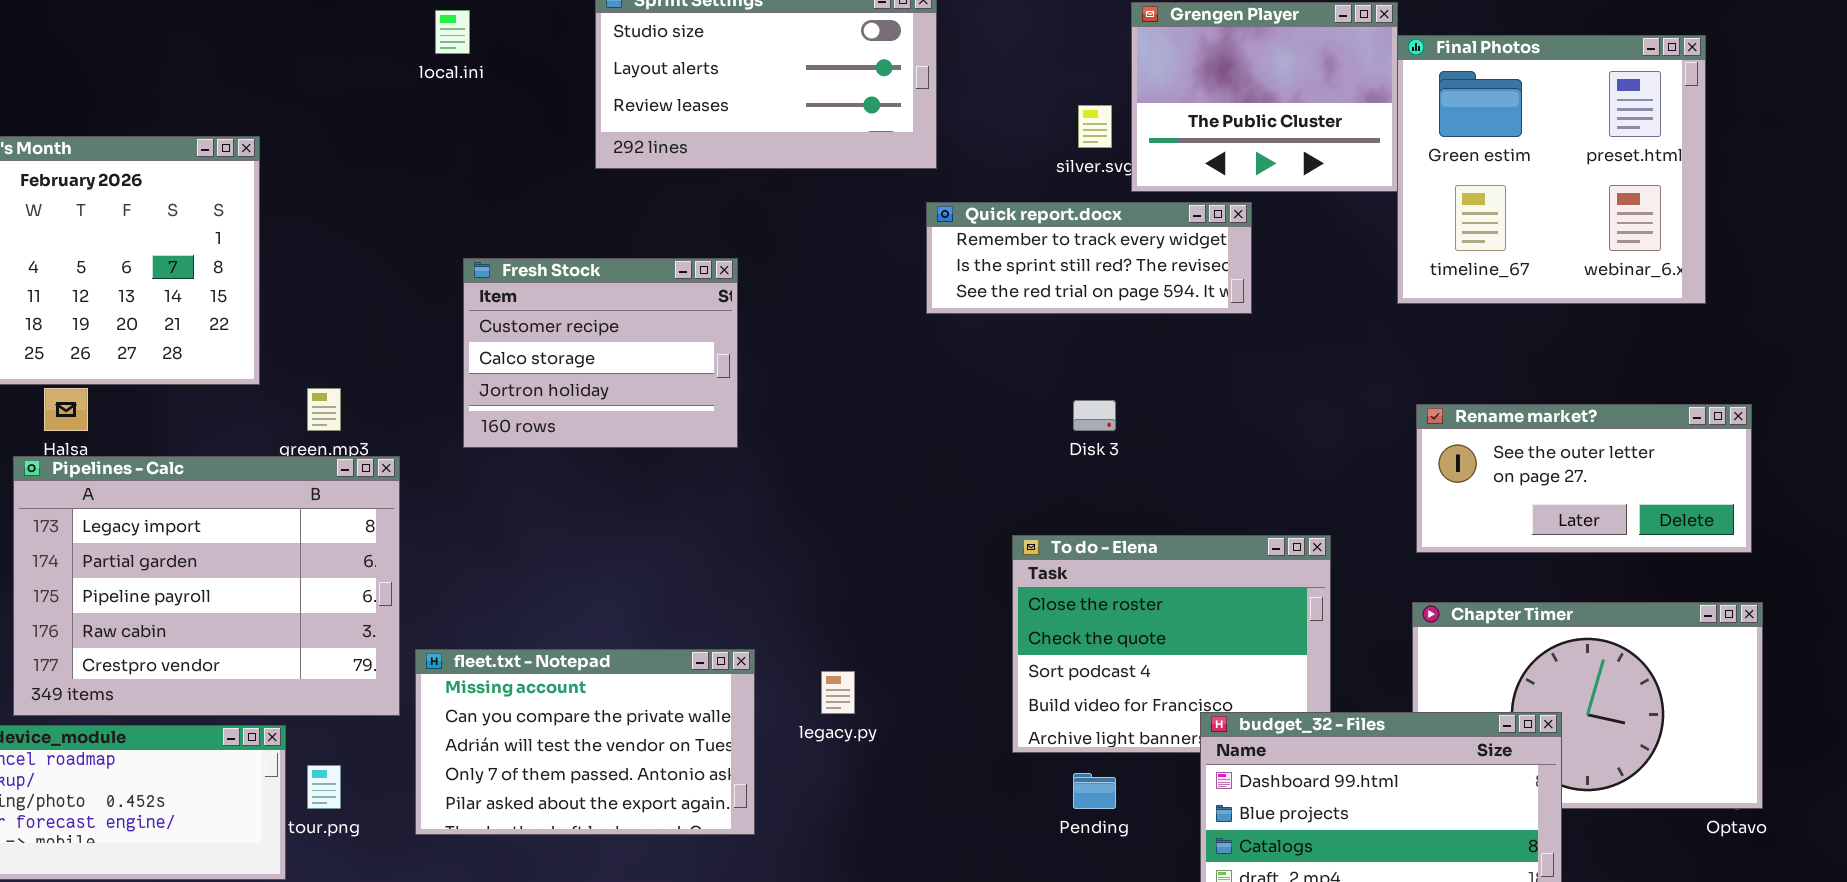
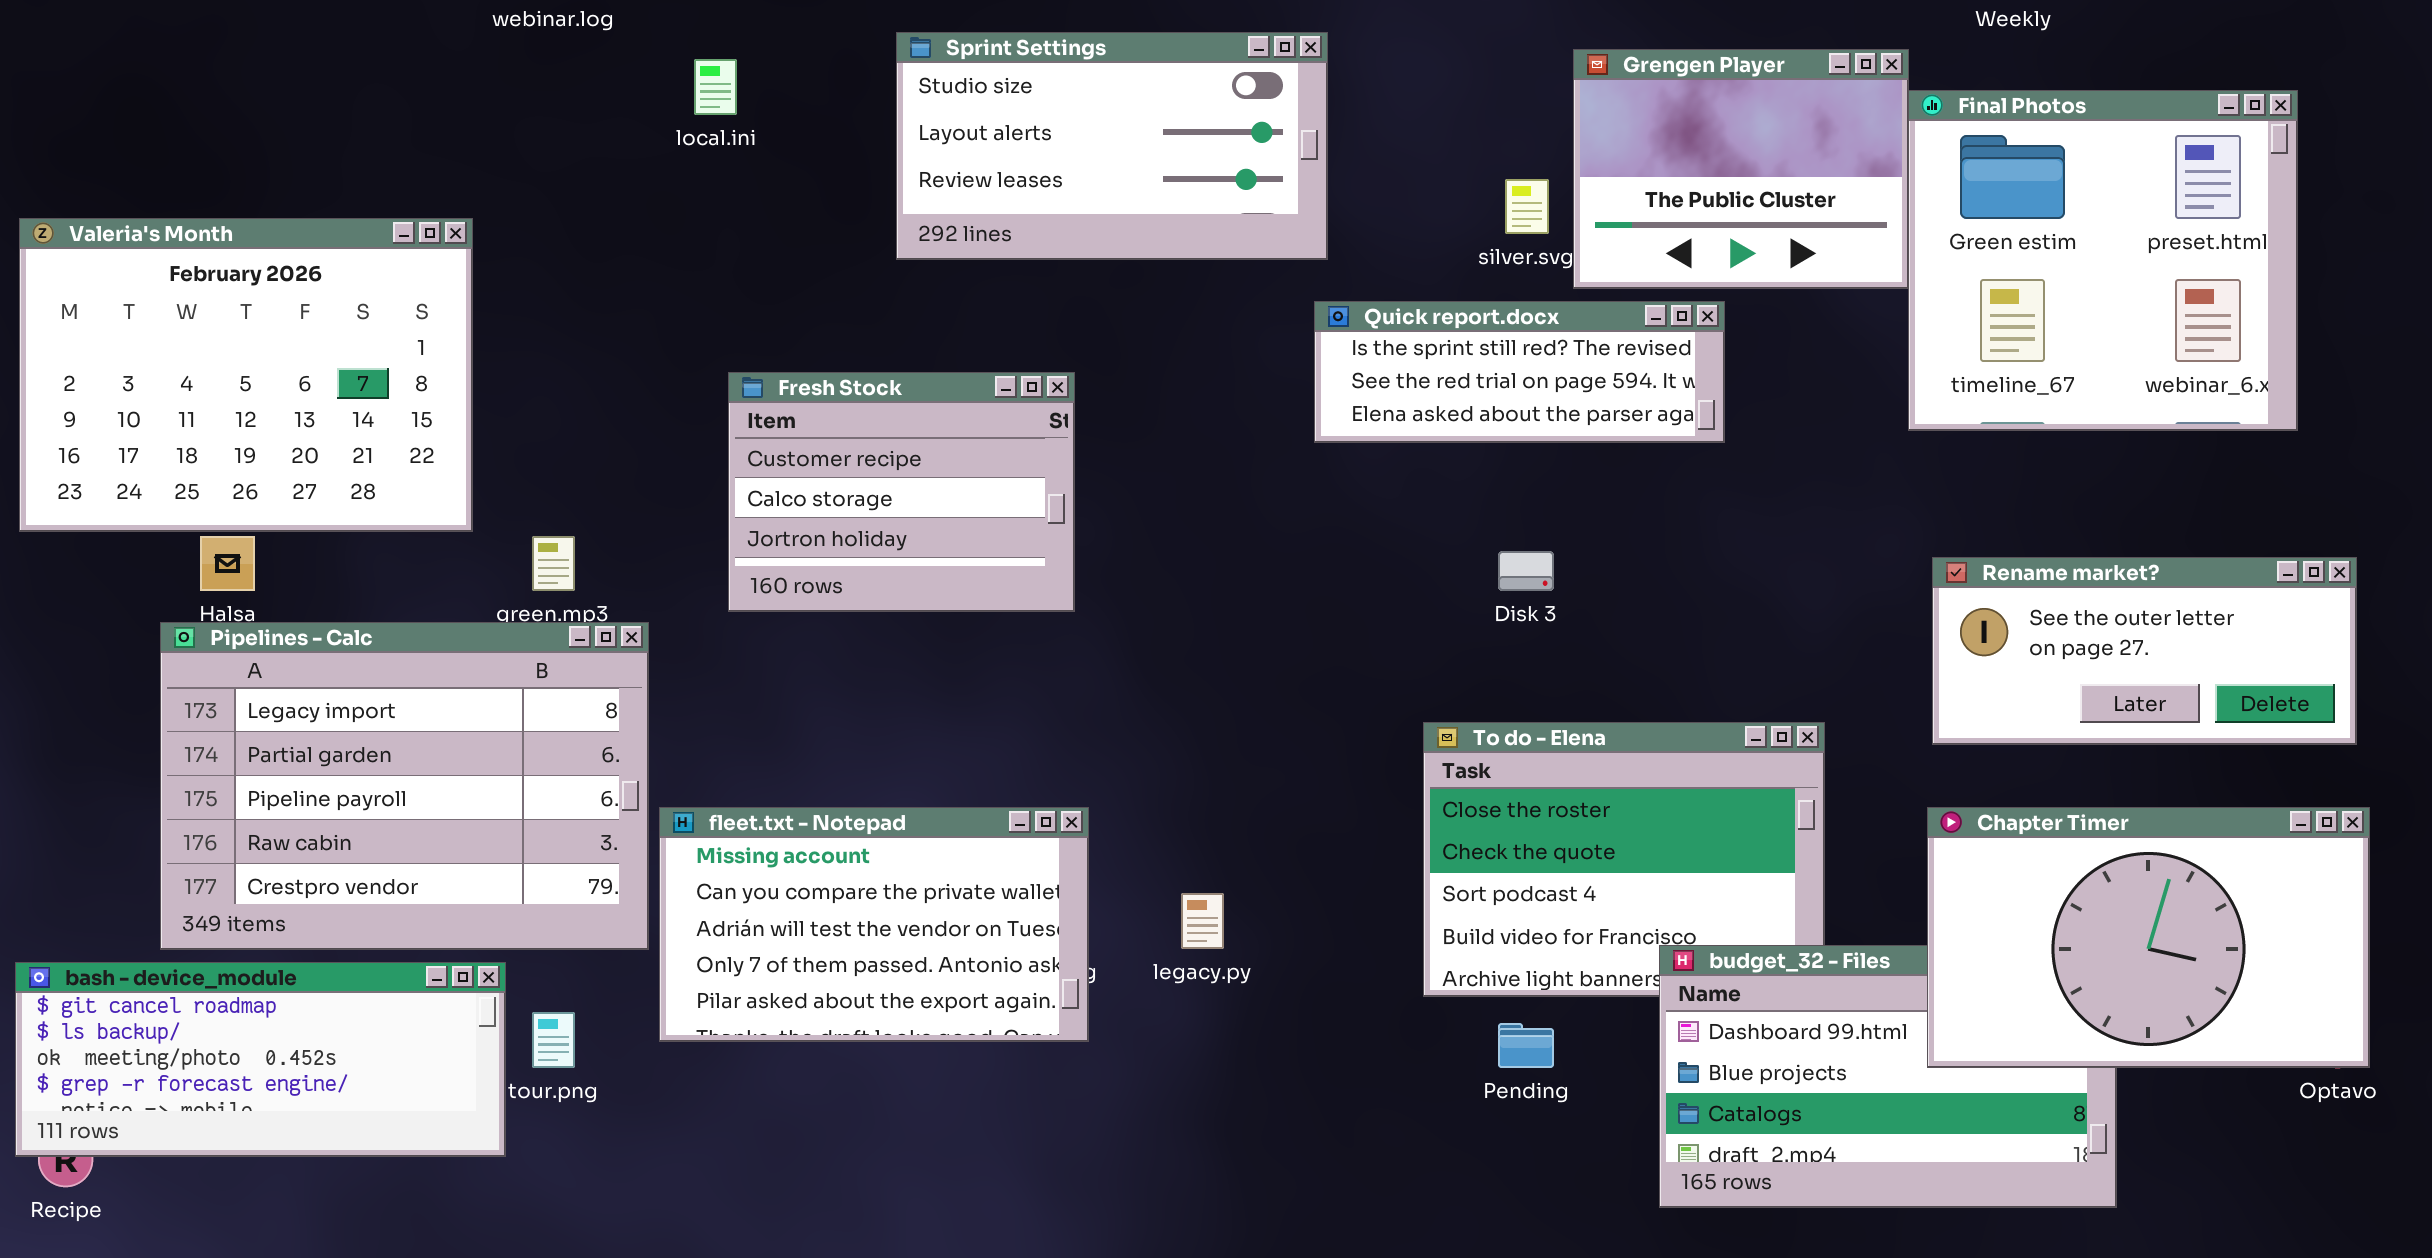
Quick report.docx: [926,202,1252,314] -> [1314,301,1725,443], scrolled down 1 row
Chapter Timer: [1412,602,1763,809] -> [1927,807,2370,1068], raised
fleet.txt - Notepad: [415,649,755,835] -> [659,807,1089,1042], moved

